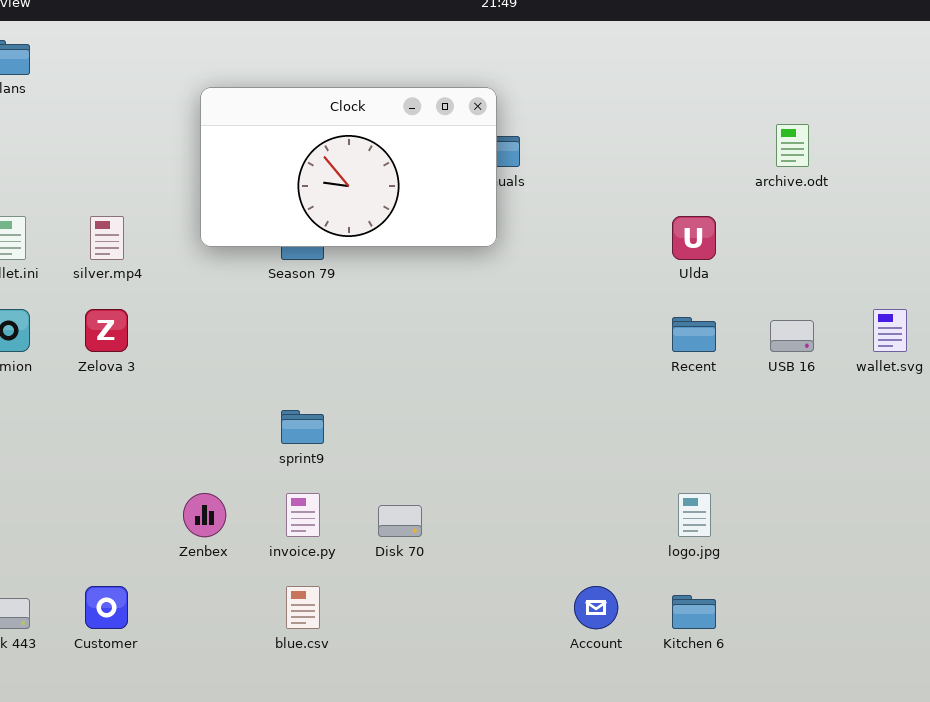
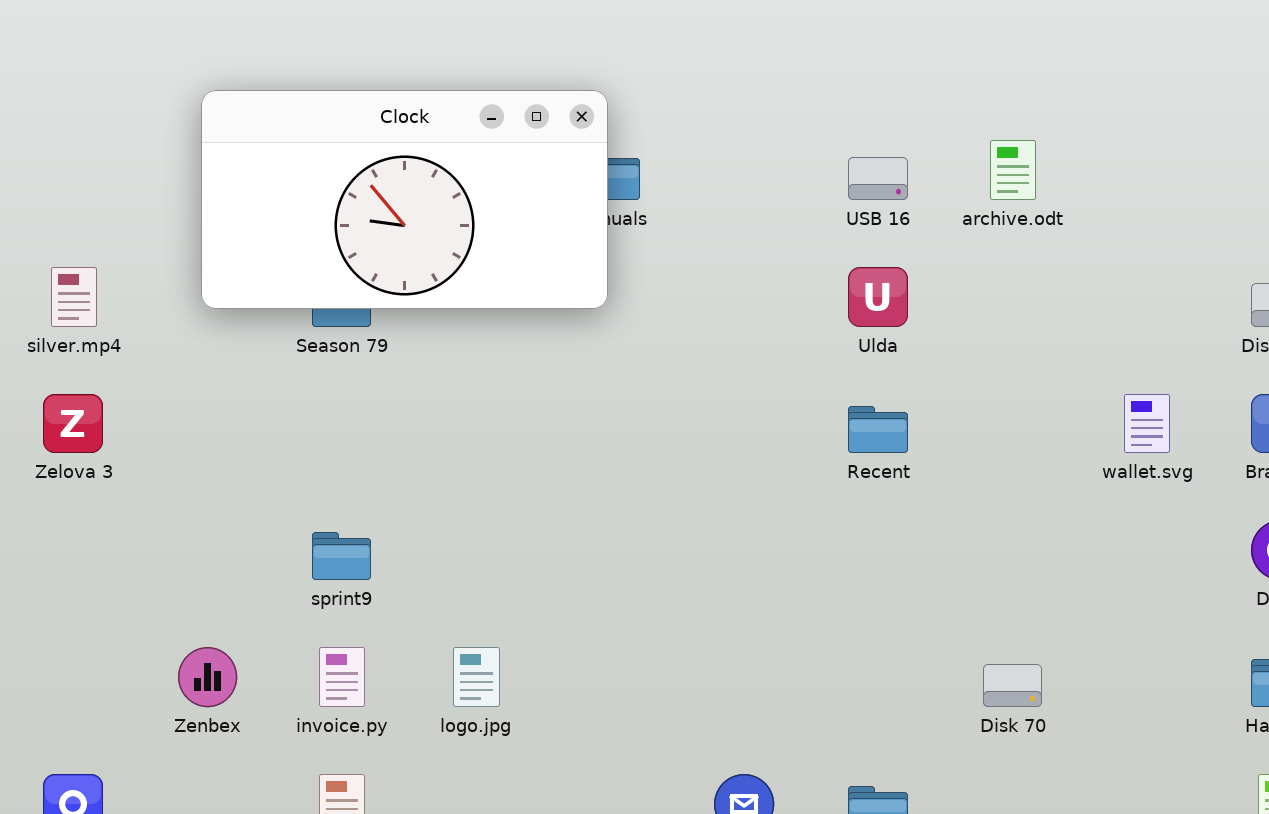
USB 16: [770,320,814,352] -> [848,157,908,200], moved
logo.jpg: [678,493,711,537] -> [453,647,500,707], moved
Disk 70: [378,505,422,537] -> [983,664,1042,707], moved

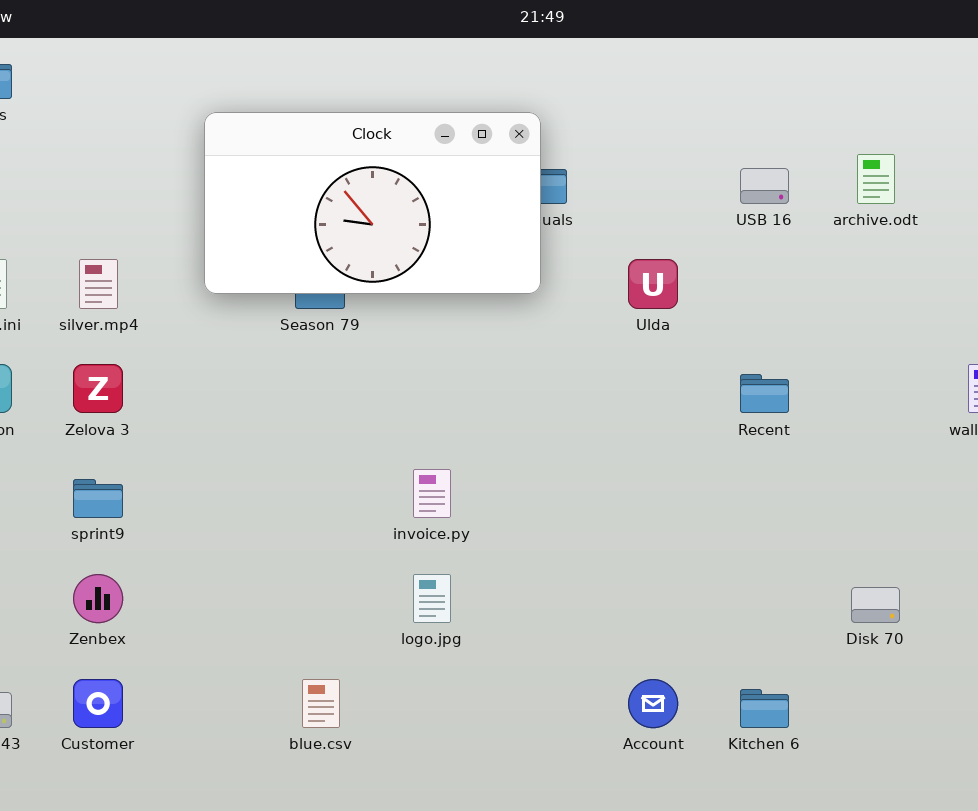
Ulda: [848,267,908,327] -> [628,259,678,309], moved
sprint9: [312,532,371,580] -> [73,479,123,518], moved
Zenbex: [178,647,237,707] -> [73,574,123,623], moved
invoice.py: [319,647,365,707] -> [413,469,451,518], moved

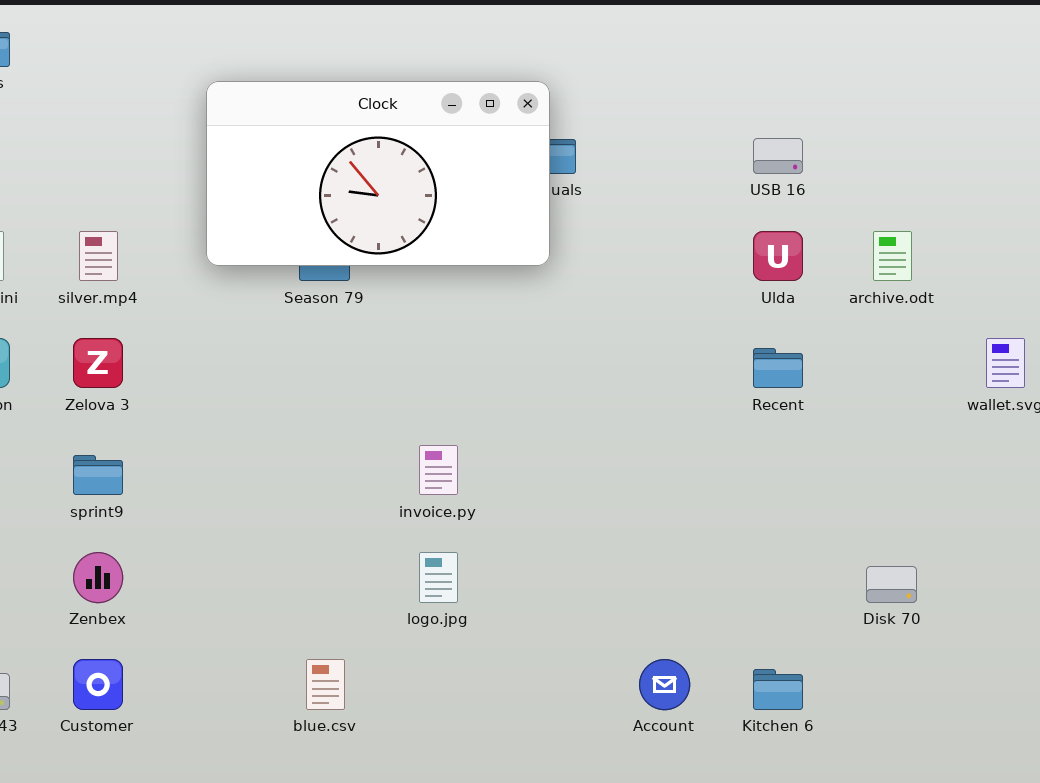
archive.odt: [857,154,895,204] -> [873,231,912,281], moved
Ulda: [628,259,678,309] -> [753,231,803,281], moved

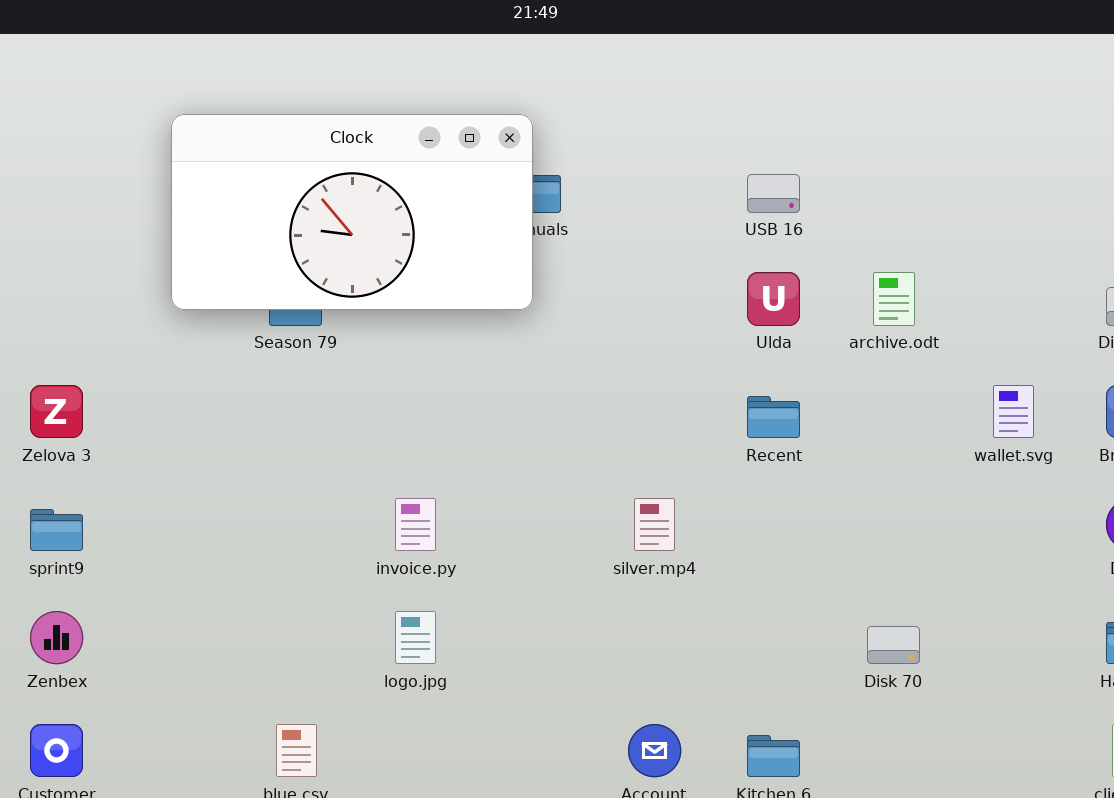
silver.mp4: [79,231,118,281] -> [634,498,675,551], moved

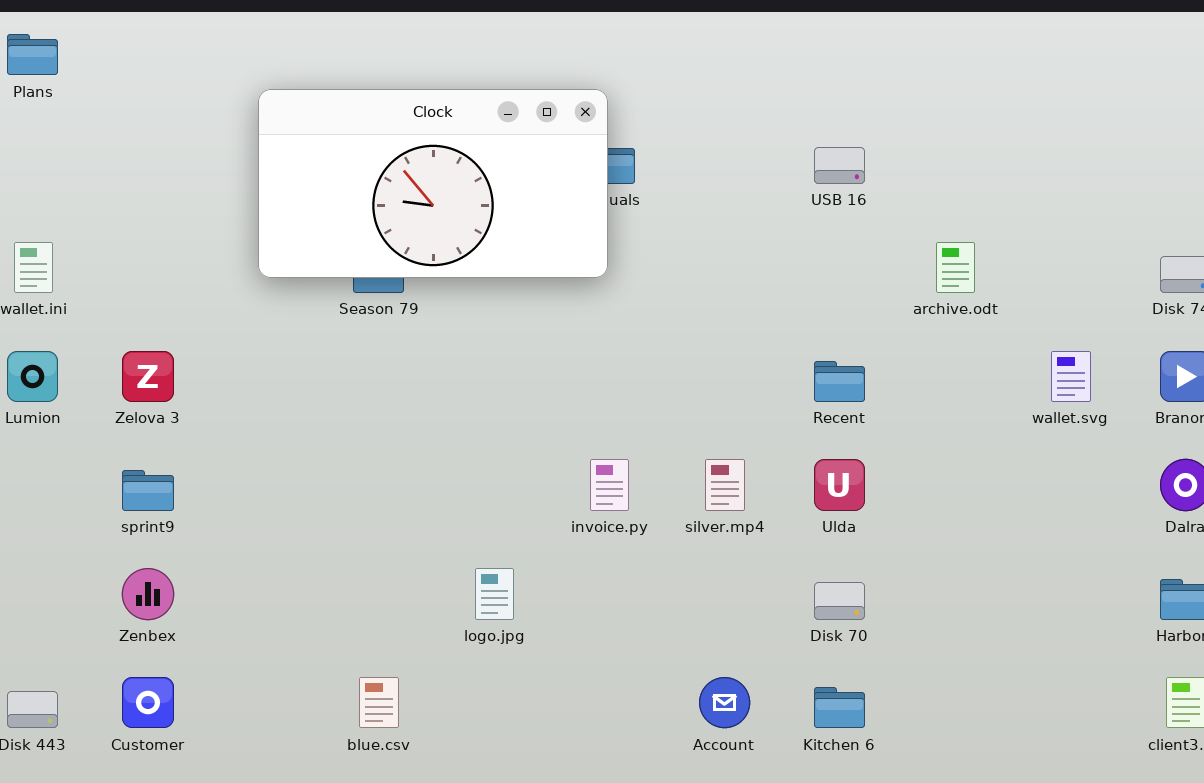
Ulda: [747,272,800,326] -> [814,459,865,511], moved
invoice.py: [395,498,436,551] -> [590,459,629,511], moved
Disk 70: [867,626,920,664] -> [814,582,865,620], moved

